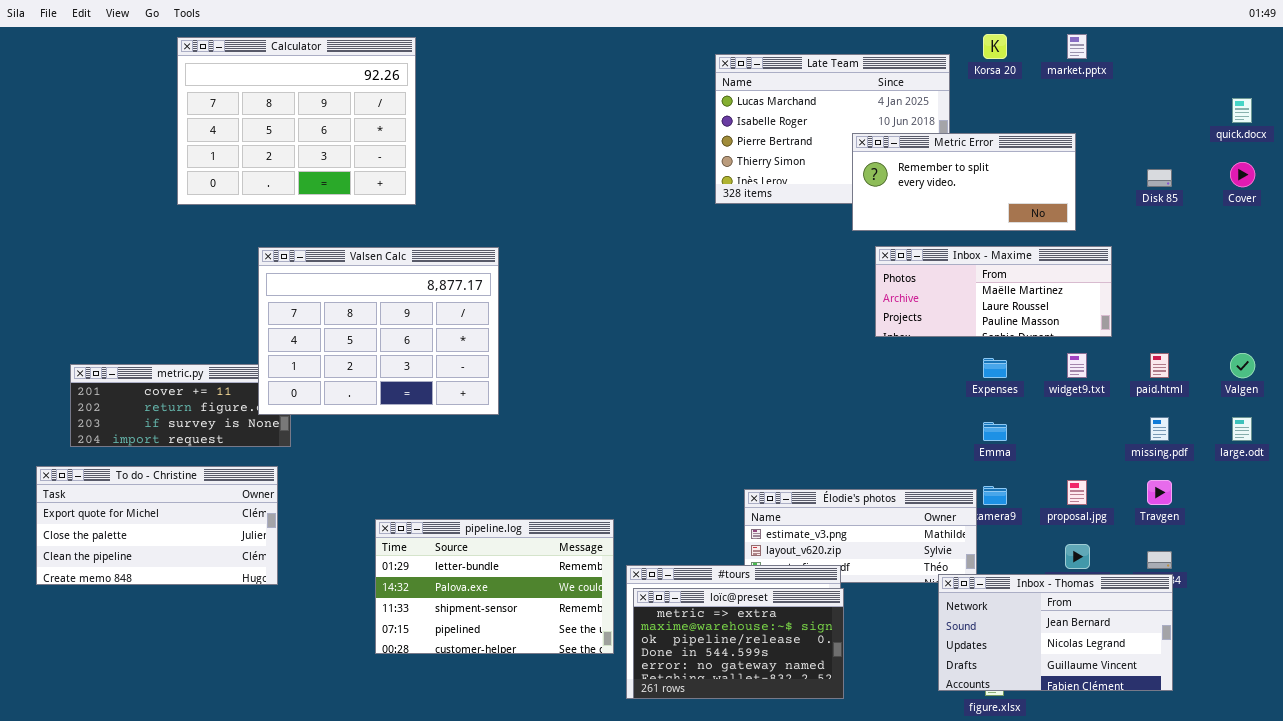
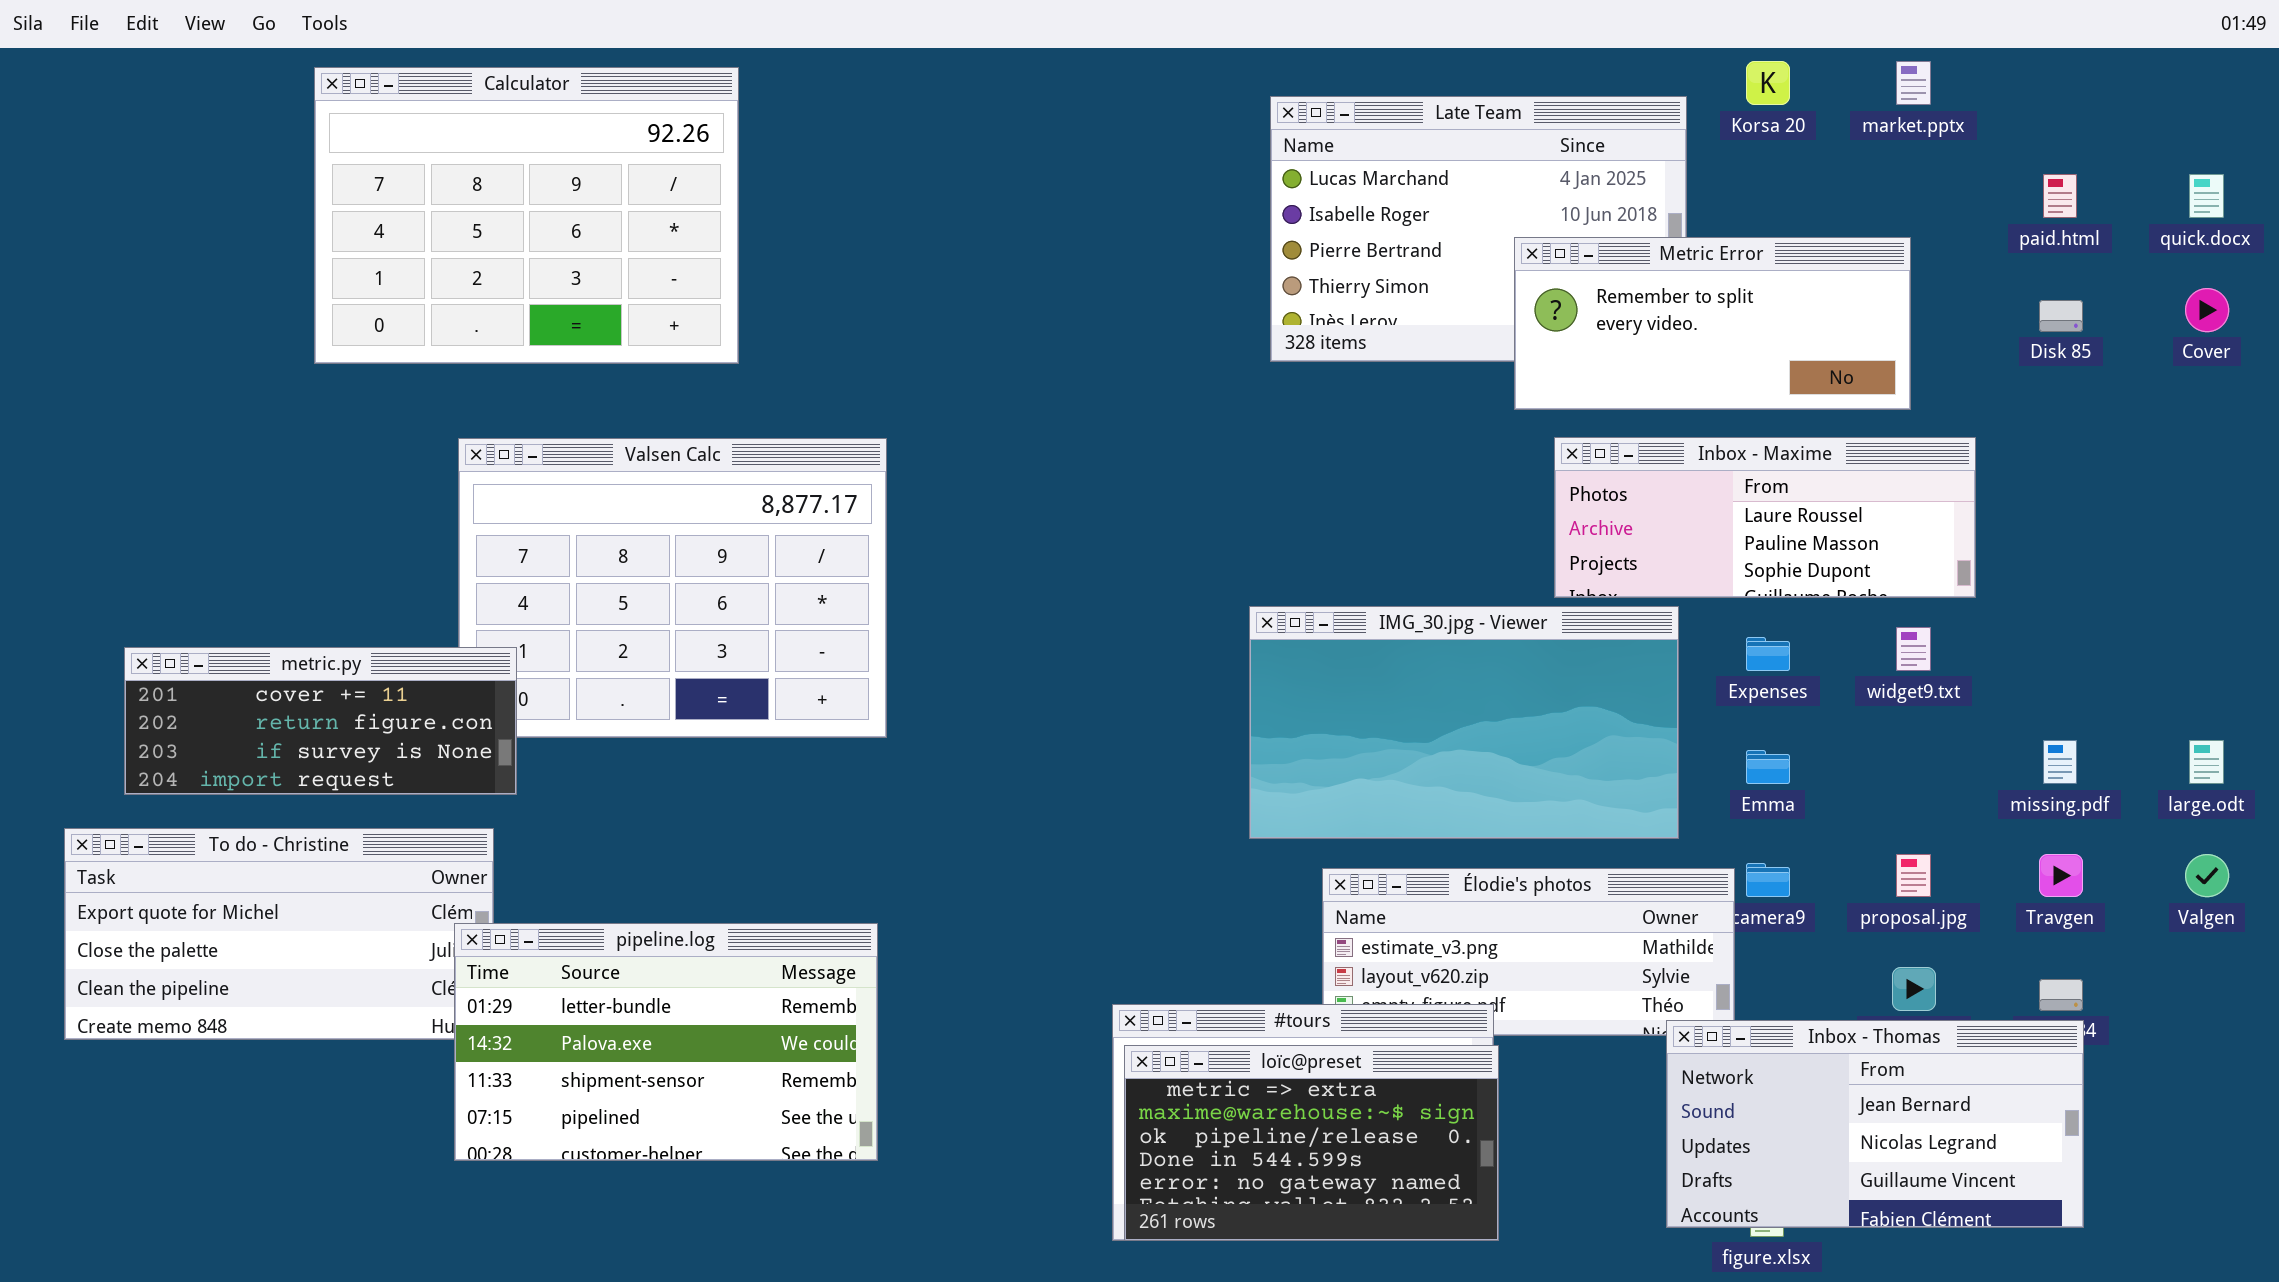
Inbox - Maxime: [875,246,1112,337] -> [1554,437,1976,598], scrolled down 1 row
IMG_30.jpg - Viewer: none -> [1249,606,1679,839], opened
paid.html: [1150,353,1169,378] -> [2043,174,2077,218], moved
Valgen: [1230,353,1255,378] -> [2185,854,2229,897], moved
metric.py: [70,364,291,447] -> [124,647,517,795], raised
pipeline.log: [375,519,614,654] -> [454,923,878,1161], moved

